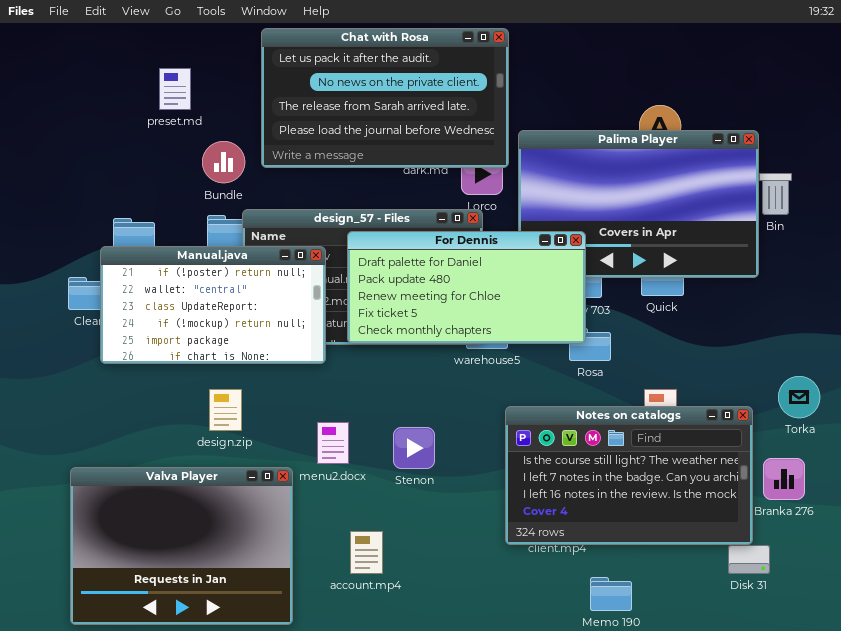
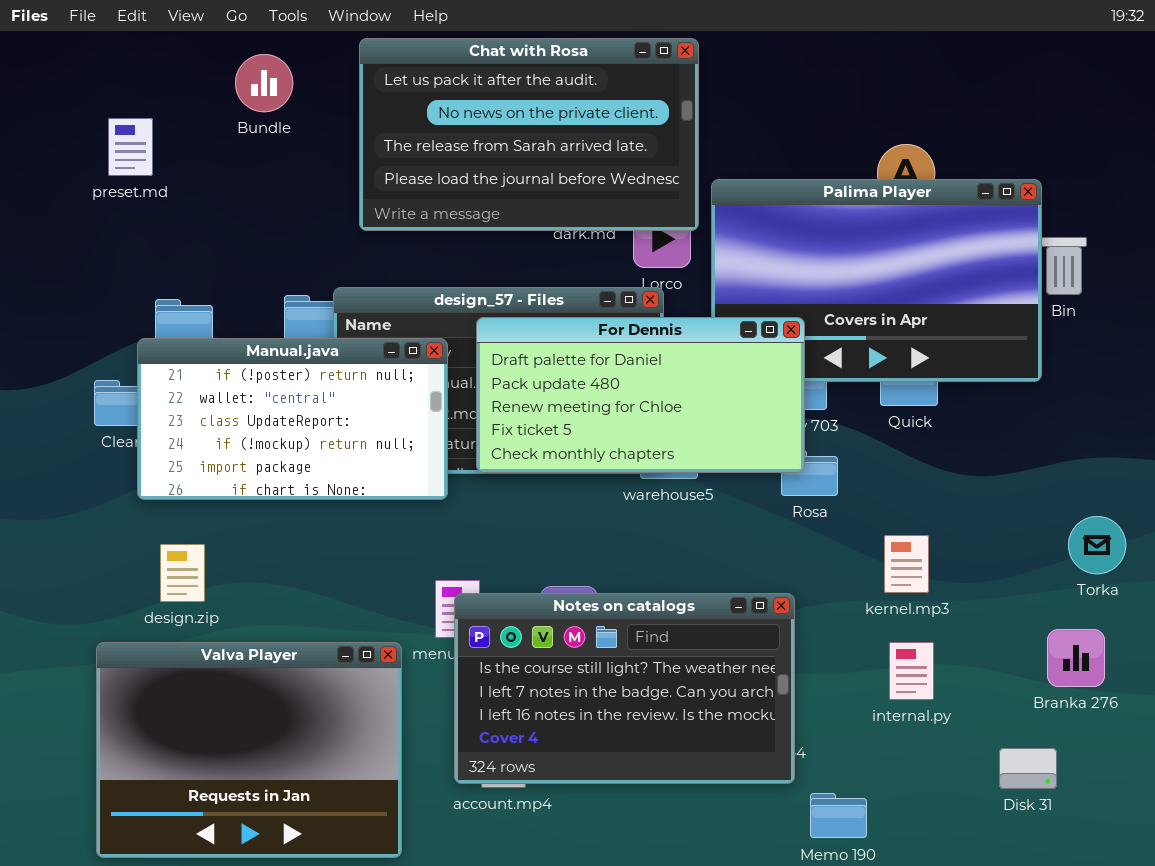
preset.md: [159,68,191,110] -> [108,118,153,176], moved
Bundle: [202,141,245,183] -> [235,54,293,112], moved
design.zip: [209,389,242,431] -> [160,544,205,602], moved
Notes on catalogs: [505,406,753,545] -> [454,593,795,784], moved

